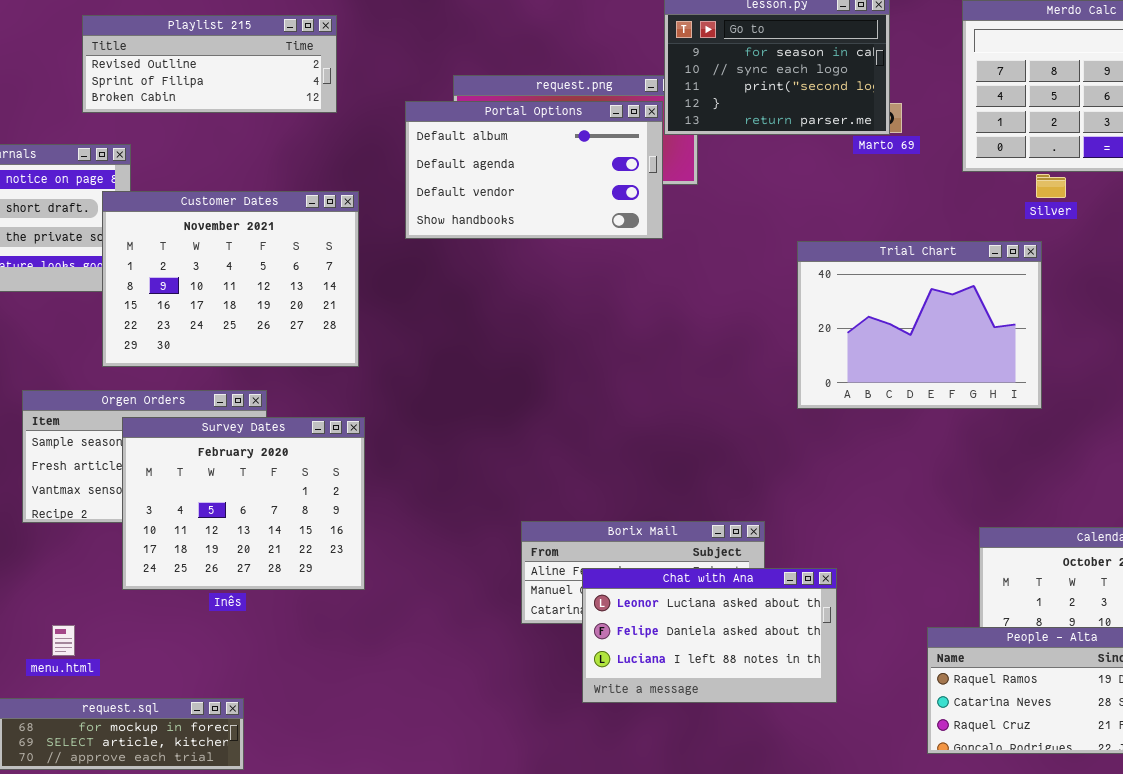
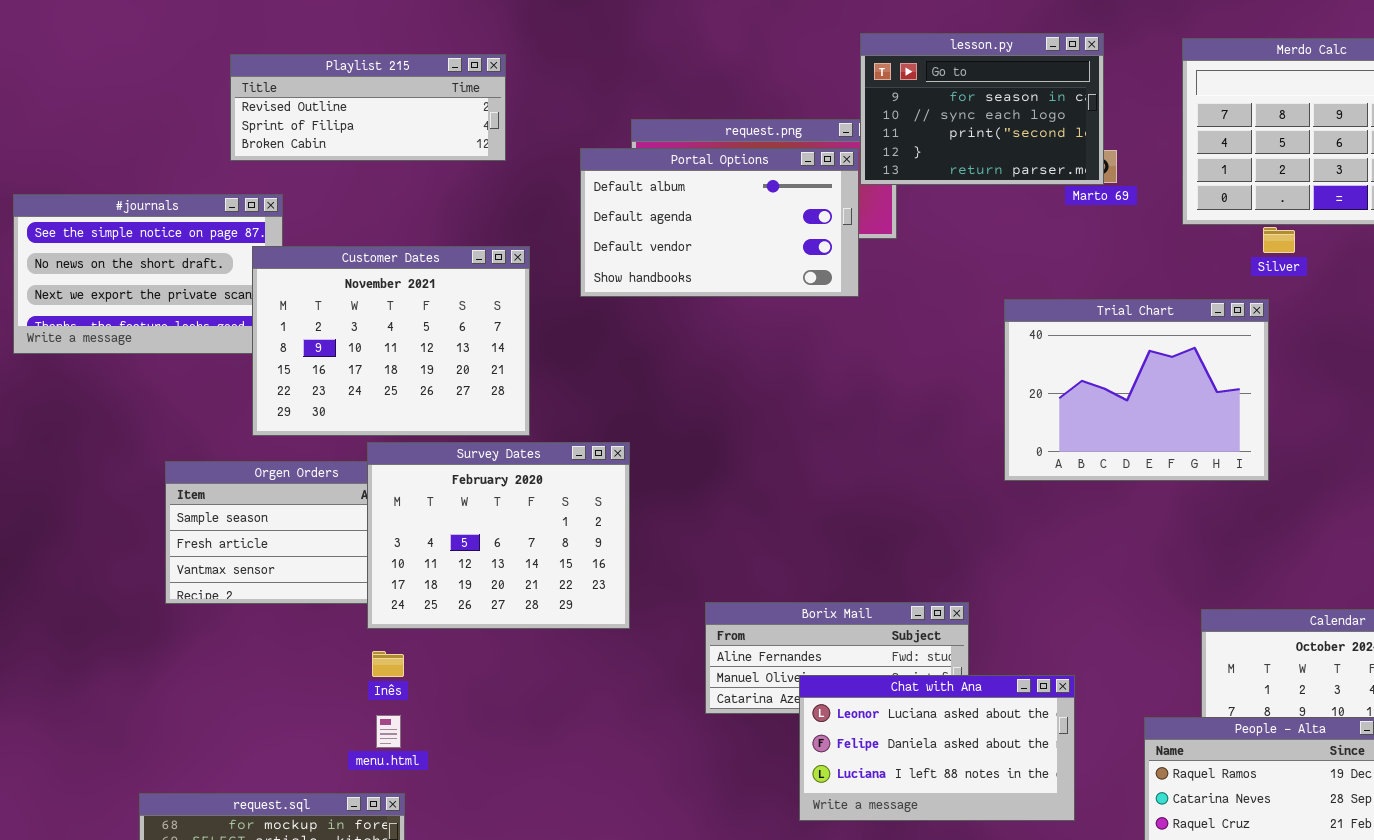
Survey Dates: [122,417,365,590] -> [367,442,630,629], moved
Chat with Ana: [582,568,837,703] -> [799,675,1075,821], moved
menu.html: [52,625,75,656] -> [376,715,401,748], moved

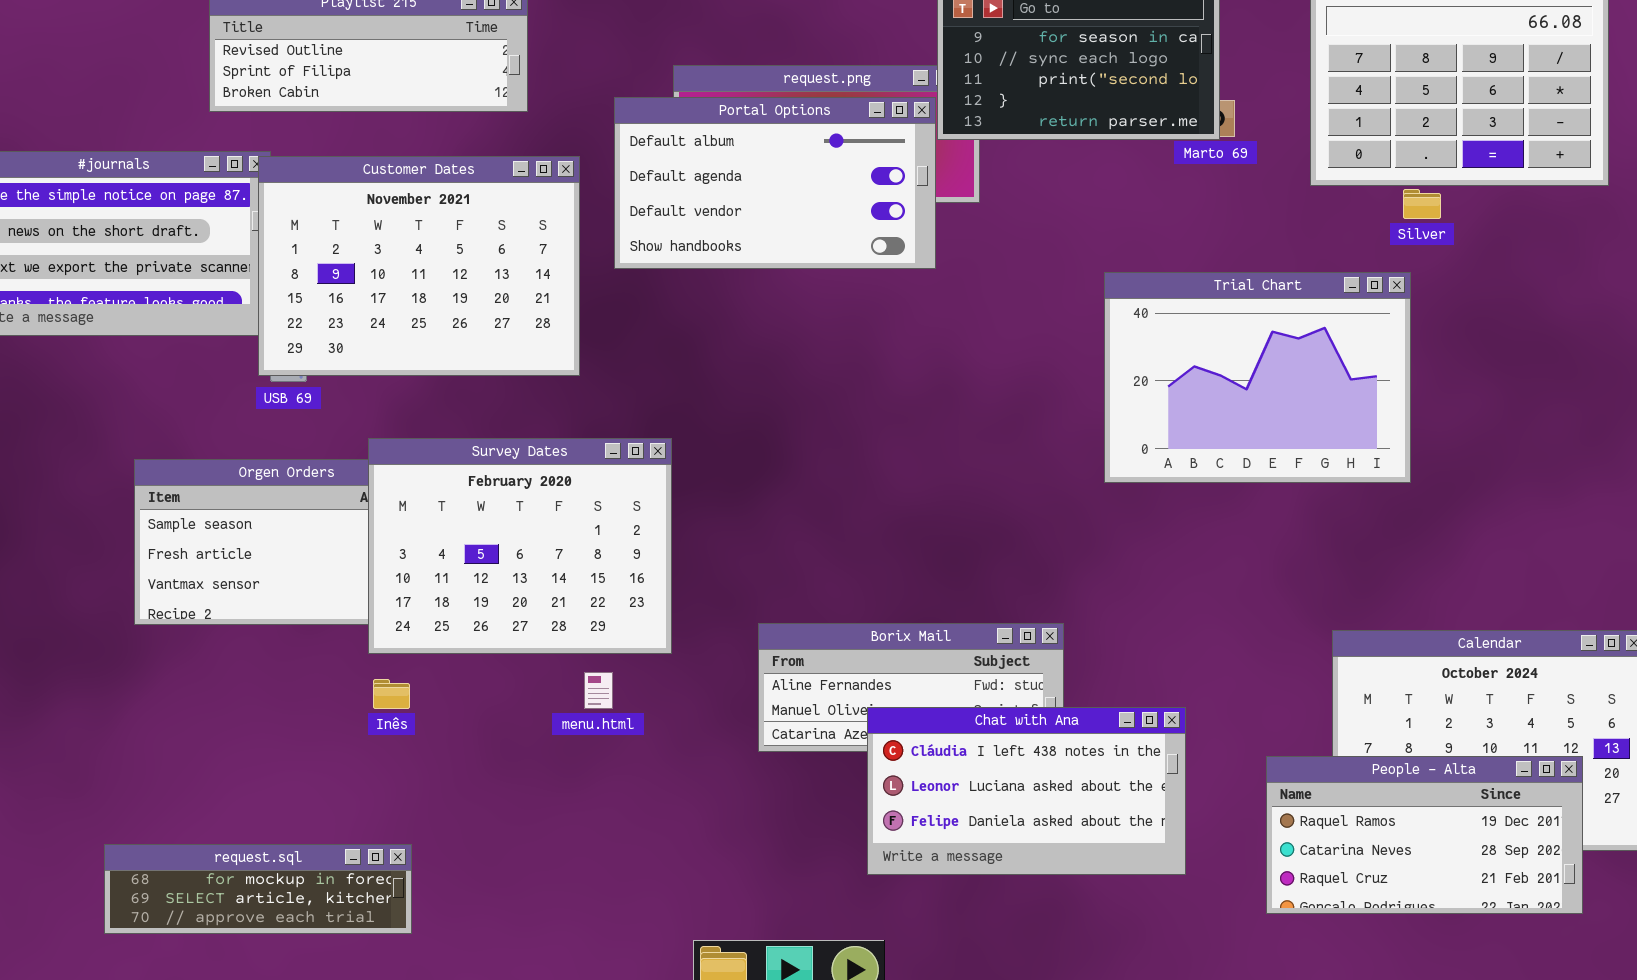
Customer Dates: [252,246,530,436] -> [258,156,580,376], moved
Chat with Ana: [799,675,1075,821] -> [867,707,1186,875], scrolled up 1 row
menu.html: [376,715,401,748] -> [584,672,613,709], moved

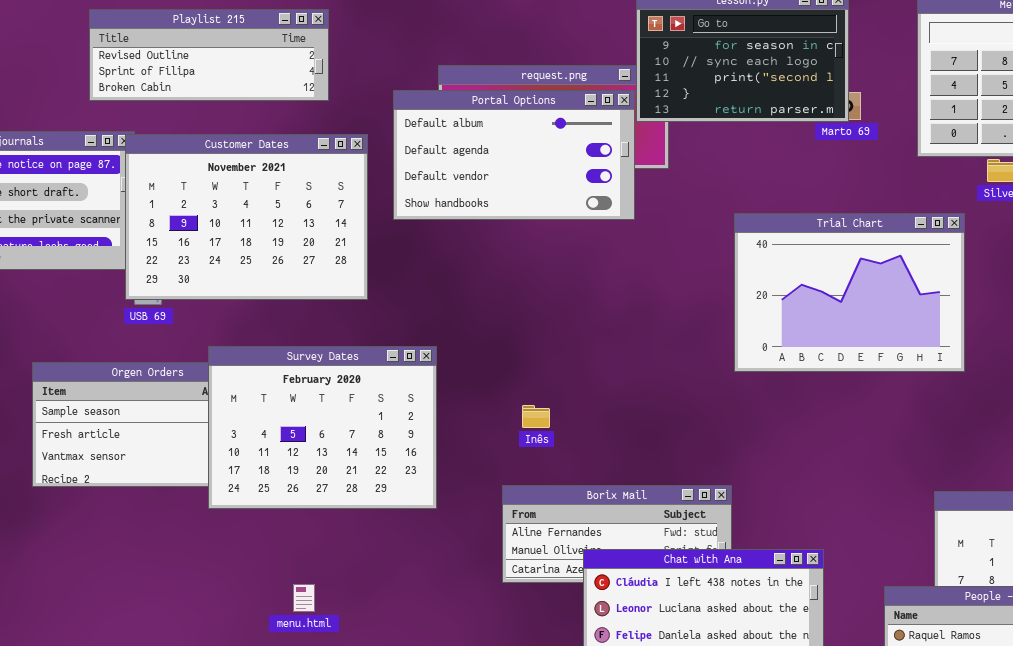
Trial Chart: [1104,272,1411,483] -> [734,213,965,372], moved
menu.html: [584,672,613,709] -> [293,584,315,612], moved
Inês: [373,679,410,709] -> [522,405,550,428], moved

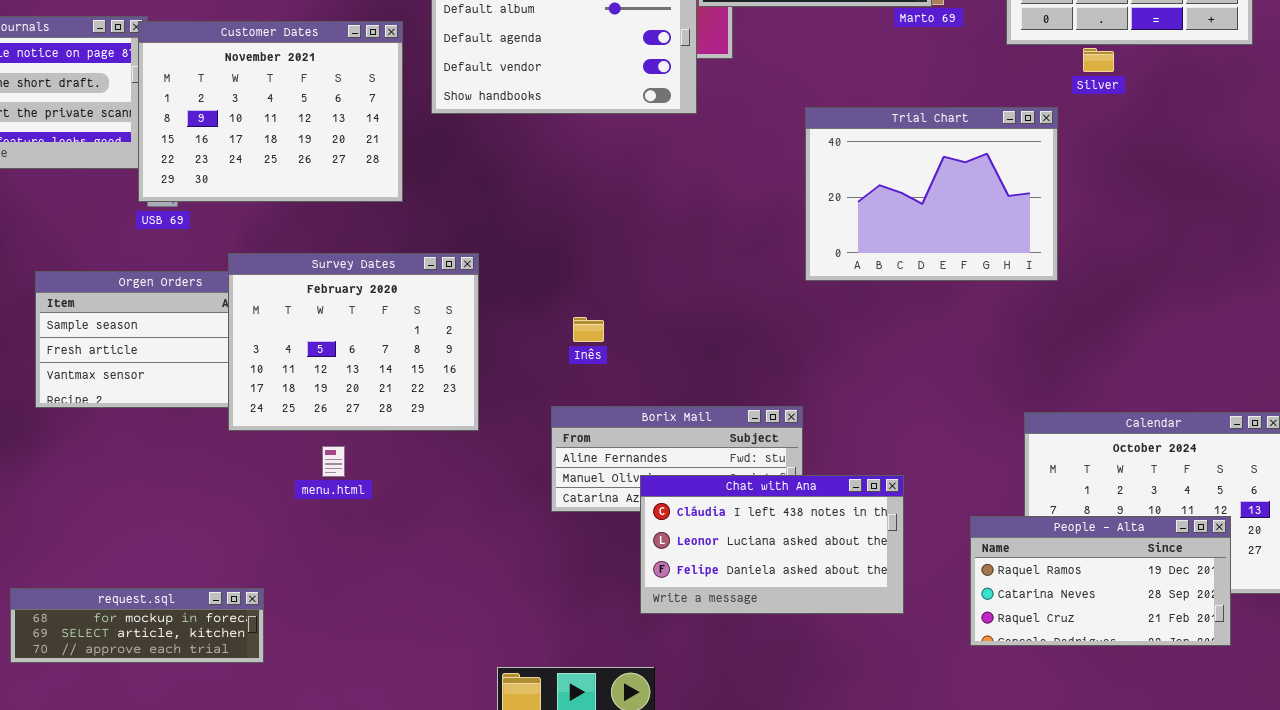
menu.html: [293,584,315,612] -> [322,446,345,477], moved

